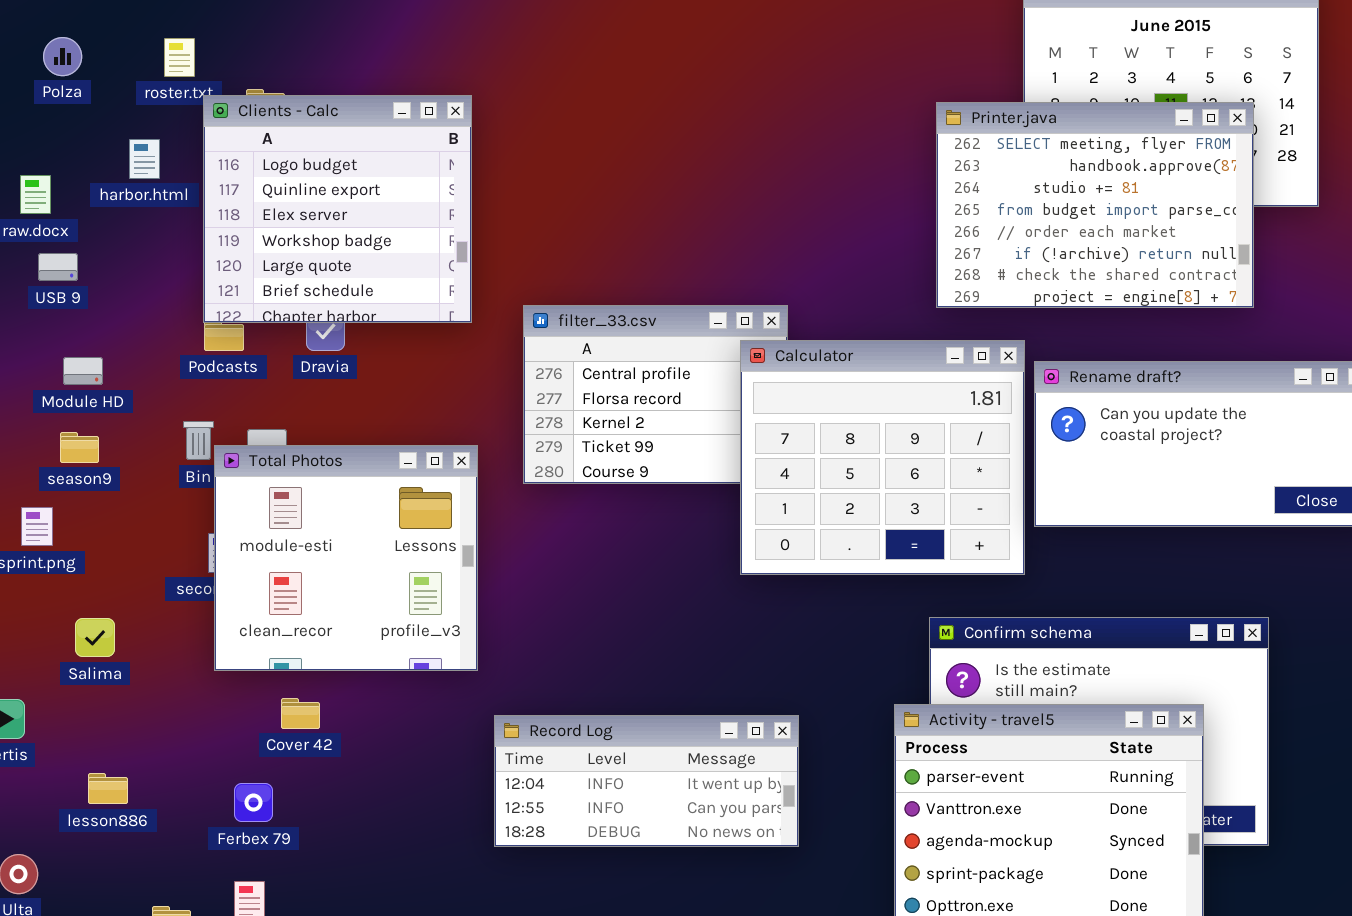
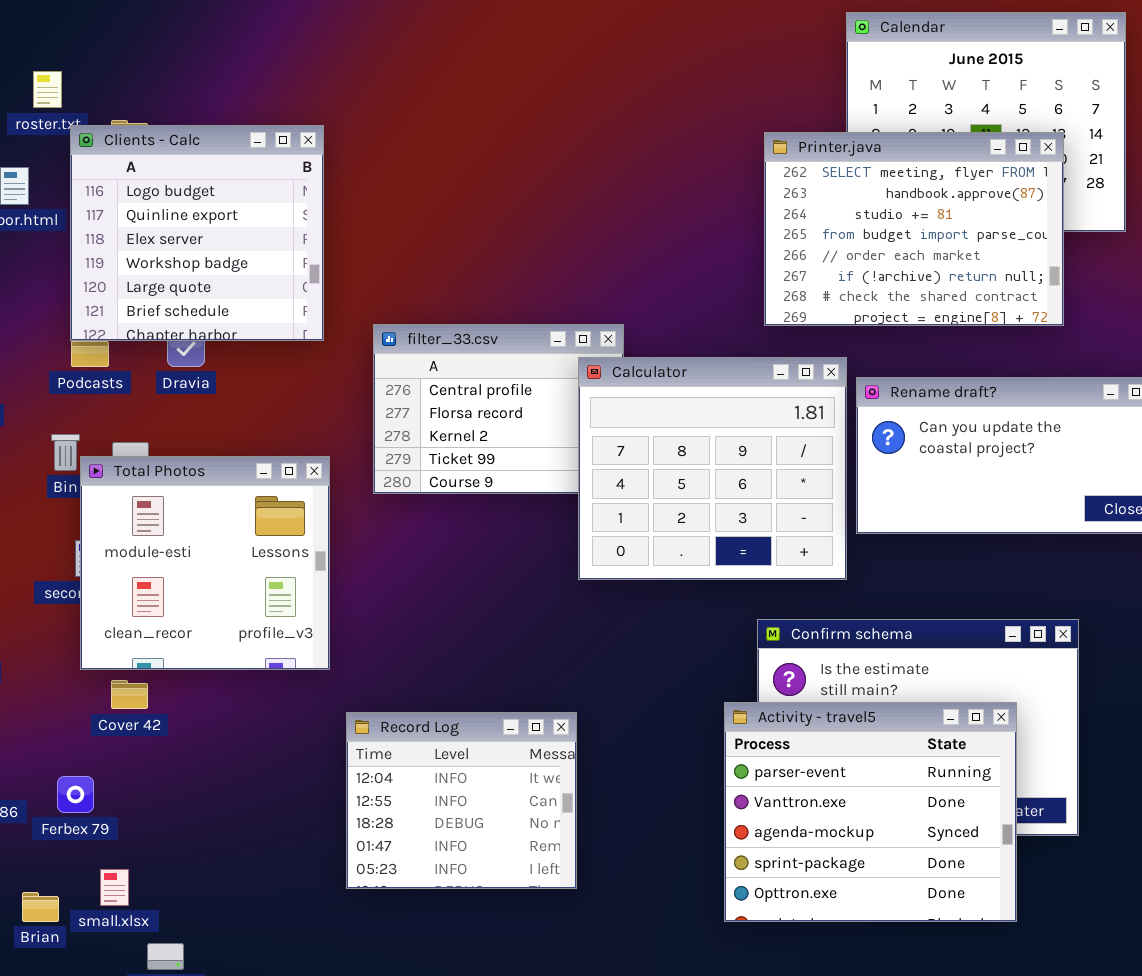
Cover 42: [281,698,320,729] -> [111,680,148,709], moved
Record Log: [494,715,799,847] -> [346,712,577,889], resized
Ferbex 79: [234,783,273,822] -> [57,776,94,813], moved

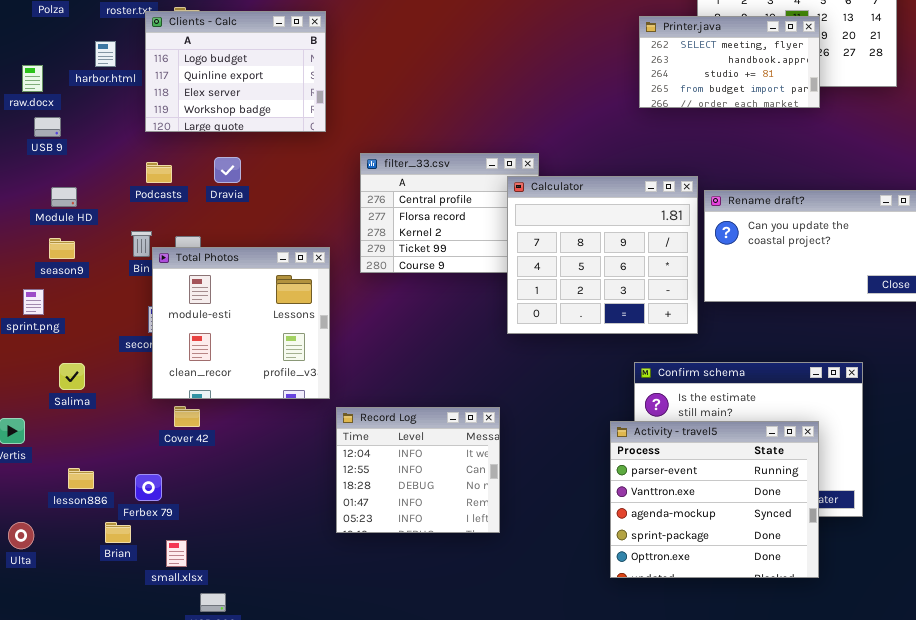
Clients - Calc: [70,125,324,341] -> [145,11,326,132], resized
Printer.java: [764,132,1064,326] -> [639,16,820,108], resized
Record Log: [346,712,577,889] -> [336,407,500,533], moved
Brian: [22,892,59,922] -> [105,522,131,543], moved

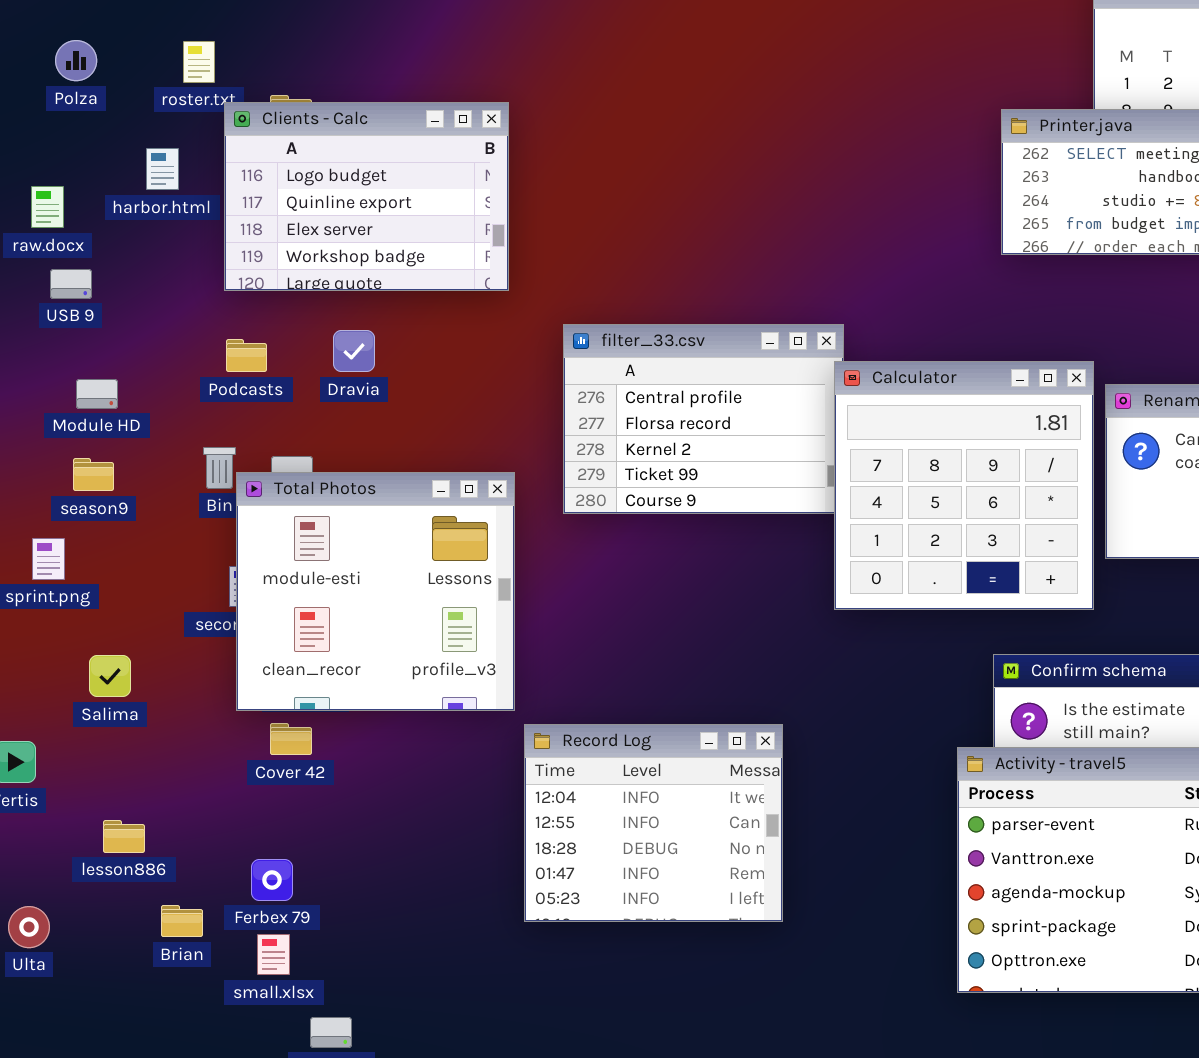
Calculator: [507,176,698,334] -> [834,361,1094,610], resized
Ferbex 79: [135,474,162,501] -> [251,859,293,901], moved

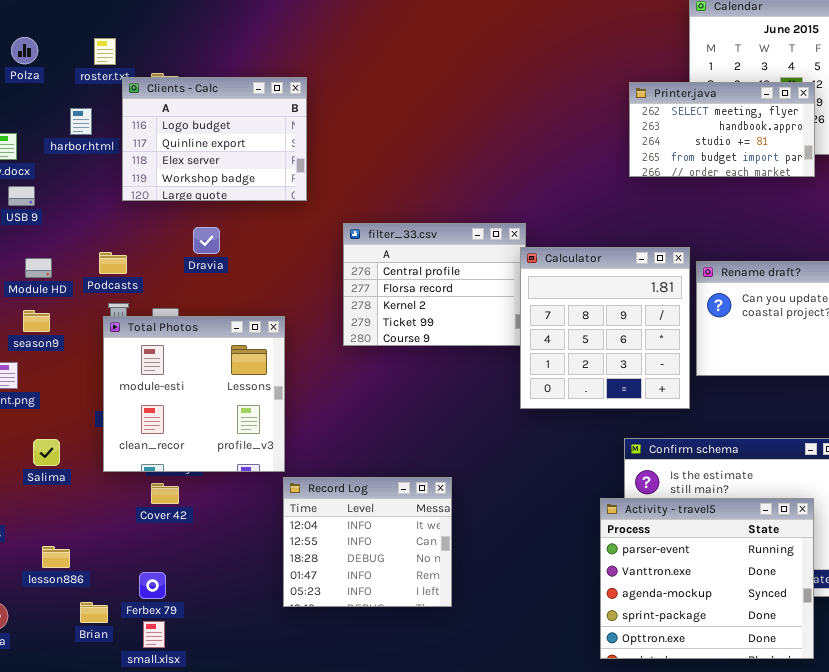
Podcasts: [226,339,267,372] -> [99,252,127,274], moved
Total Photos: [236,472,515,711] -> [103,316,285,472], moved
Record Log: [524,724,783,922] -> [283,477,452,607], moved

